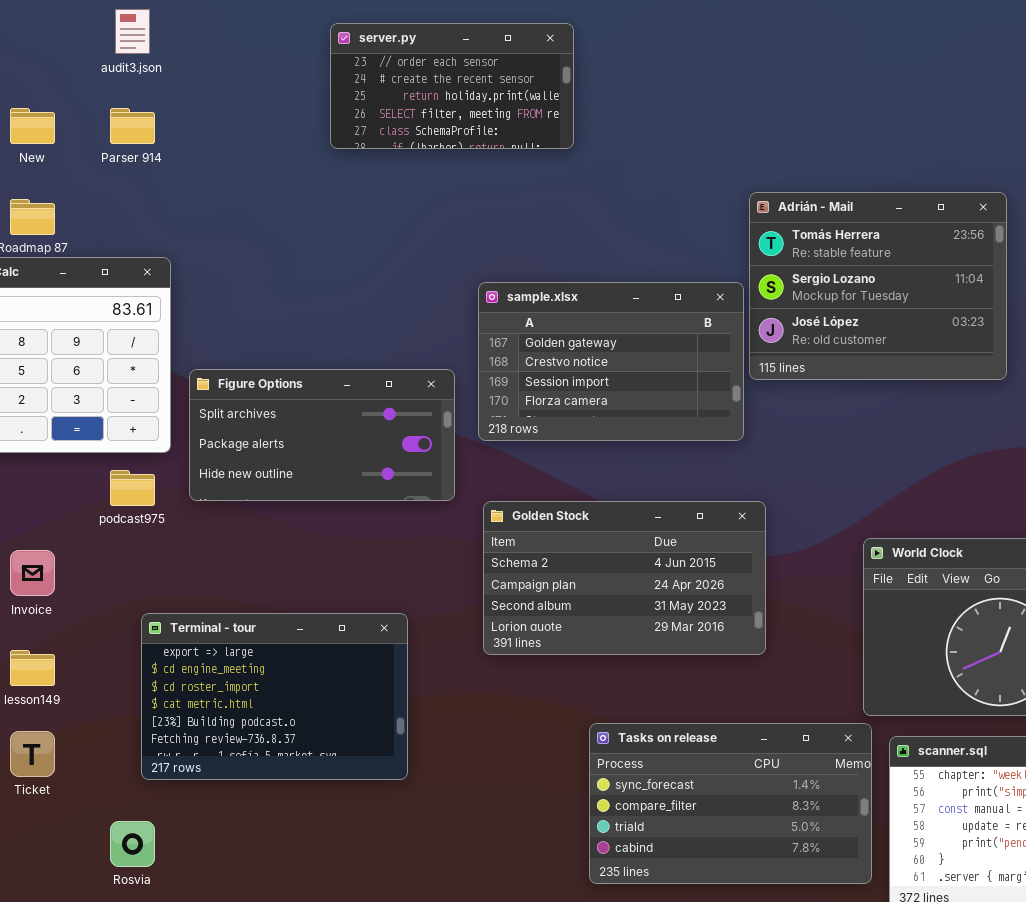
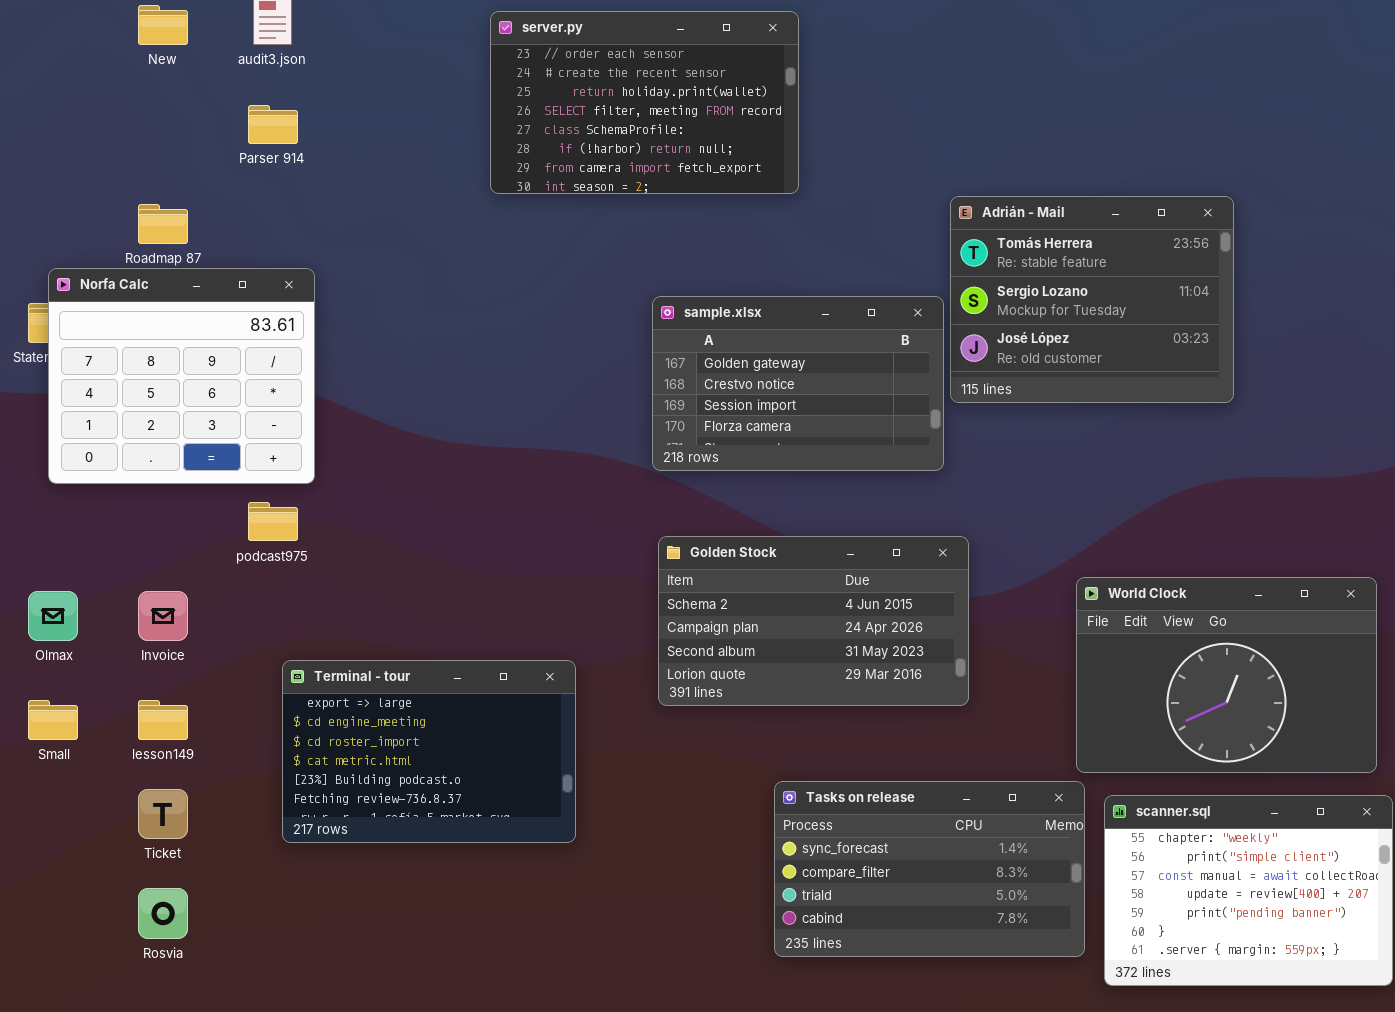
server.py: [330,23,574,149] -> [490,11,799,194], resized
New: [10,108,55,144] -> [138,5,188,45], moved
Figure Options: [189,369,455,501] -> none, closed
Rosvia: [110,821,155,867] -> [138,888,188,939], moved

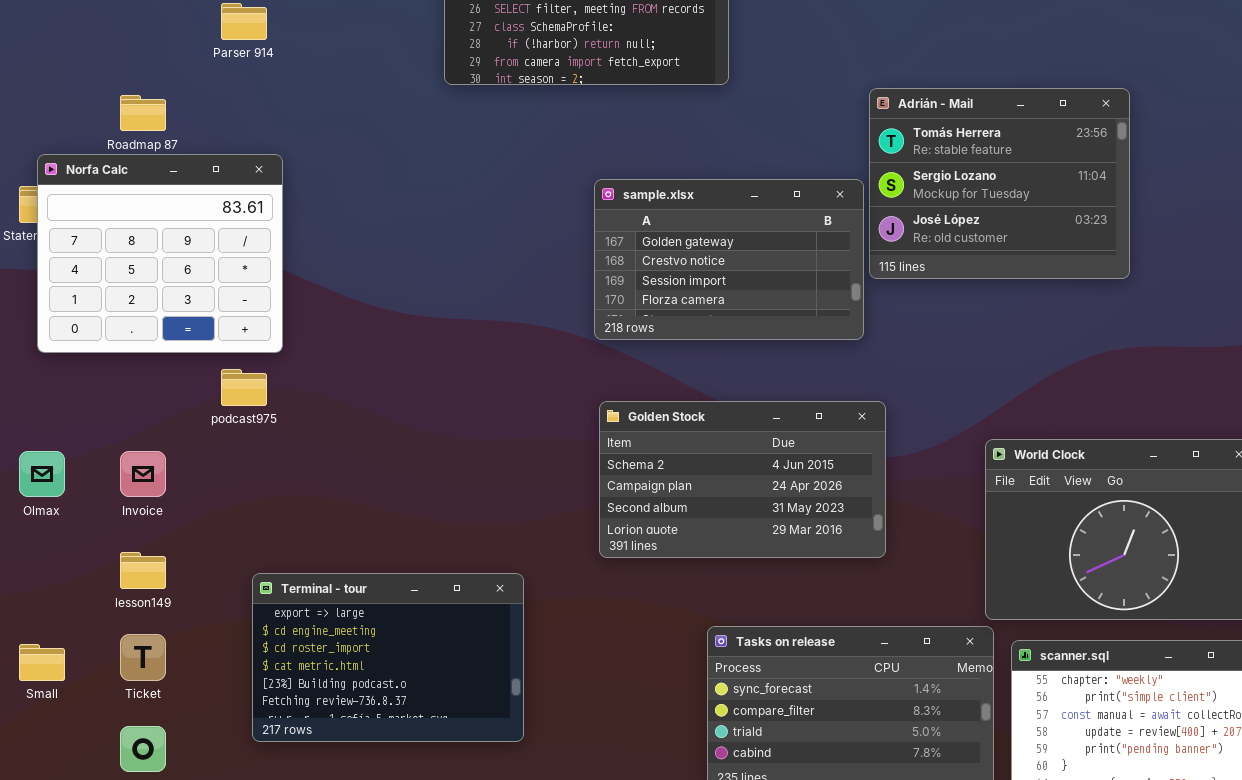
Terminal - tour: [282,660,576,843] -> [252,573,524,742], moved
Small: [28,700,78,740] -> [19,644,65,681], moved

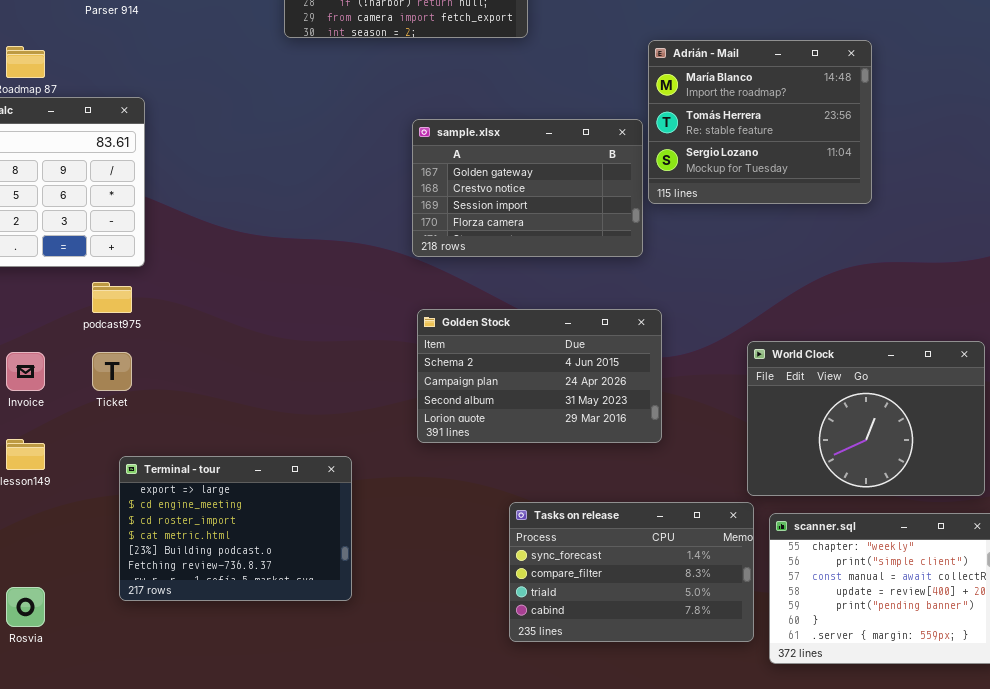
Adrián - Mail: [869,88,1130,279] -> [648,40,872,204], scrolled up 1 row
Ticket: [120,634,166,681] -> [92,352,132,391], moved

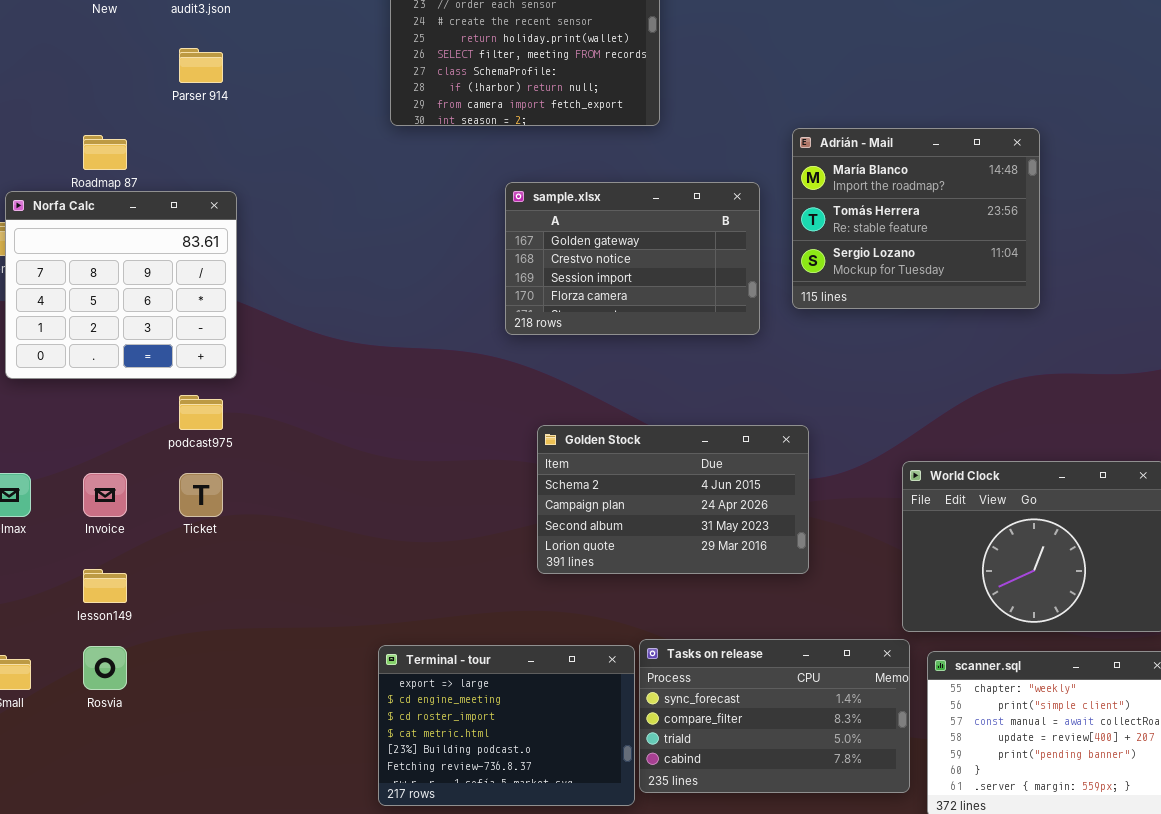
sample.xlsx: [412,119,643,257] -> [505,182,760,335], moved
Terminal - tour: [119,456,352,601] -> [378,645,635,806], moved
Rosvia: [6,587,45,627] -> [83,646,127,690], moved

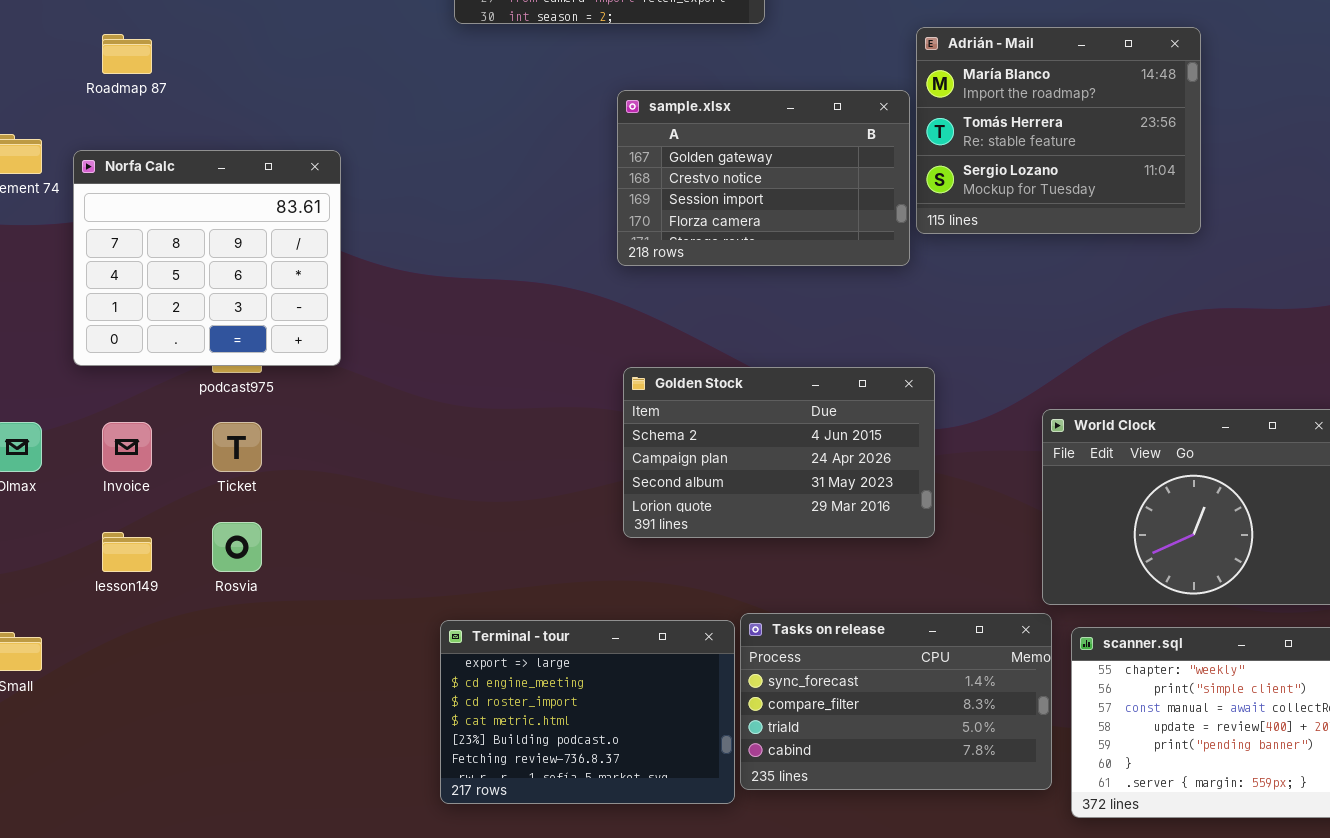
sample.xlsx: [505,182,760,335] -> [617,90,910,266], moved
Norfa Calc: [5,191,237,379] -> [73,150,341,366], moved
Rosvia: [83,646,127,690] -> [212,522,262,572], moved

